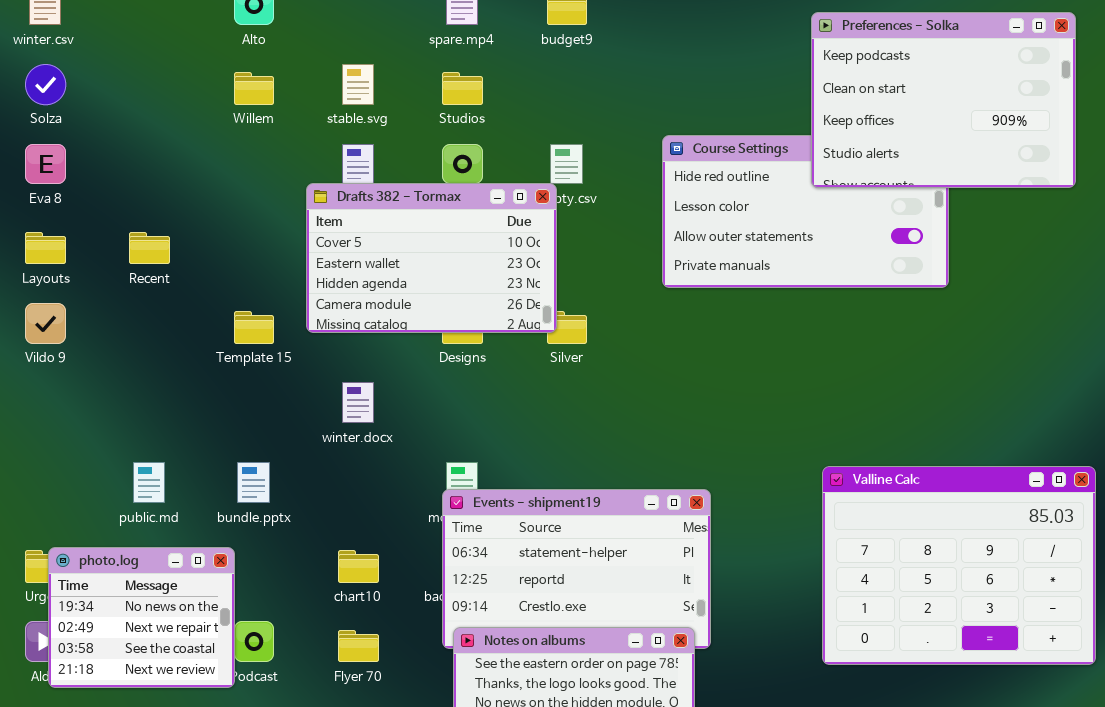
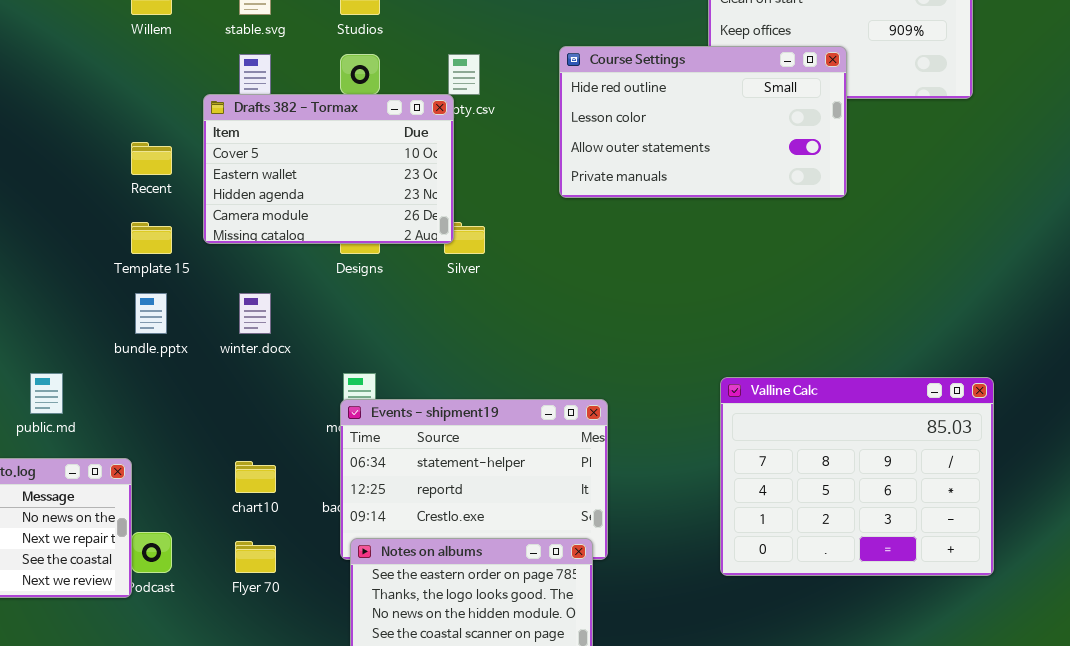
Course Settings: [662,135,949,288] -> [559,46,847,198], raised
Recent: [129,232,170,264] -> [131,142,172,175], moved
bundle.pptx: [237,462,270,503] -> [135,293,167,334], moved

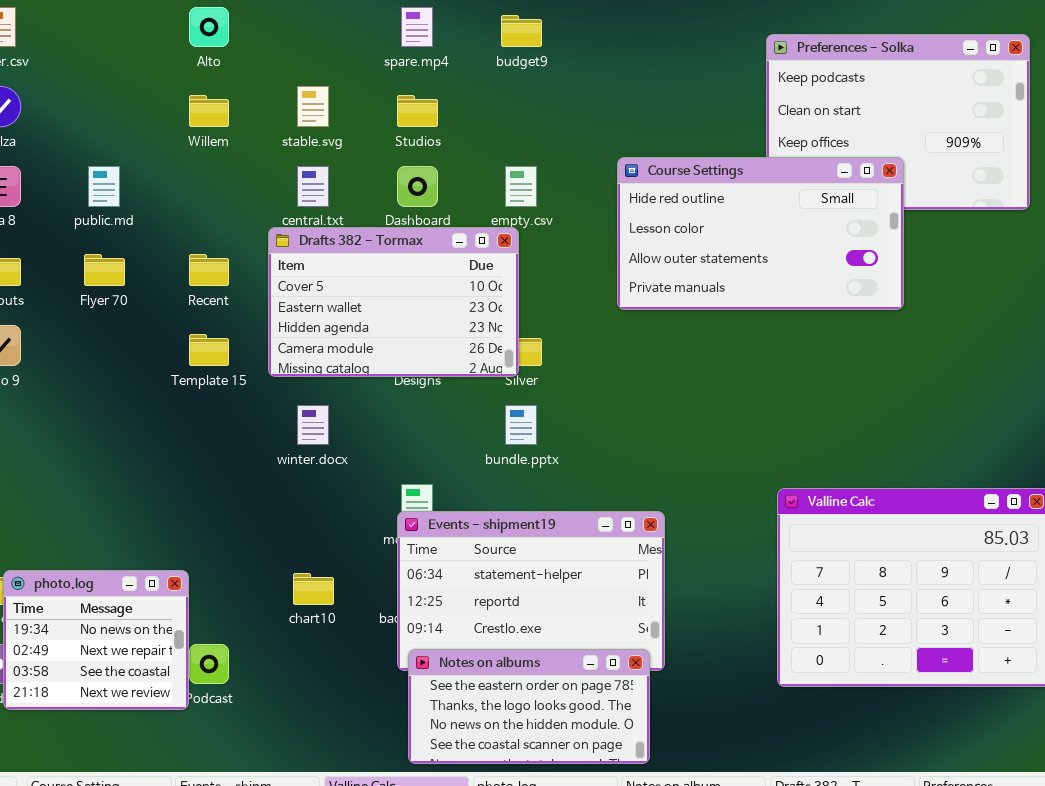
Drafts 382 - Tormax: [203,94,454,244] -> [268,227,519,377], moved
bundle.pptx: [135,293,167,334] -> [505,405,537,445], moved
public.md: [30,373,63,414] -> [88,166,120,207], moved
Flyer 70: [235,541,276,573] -> [84,254,125,286], moved

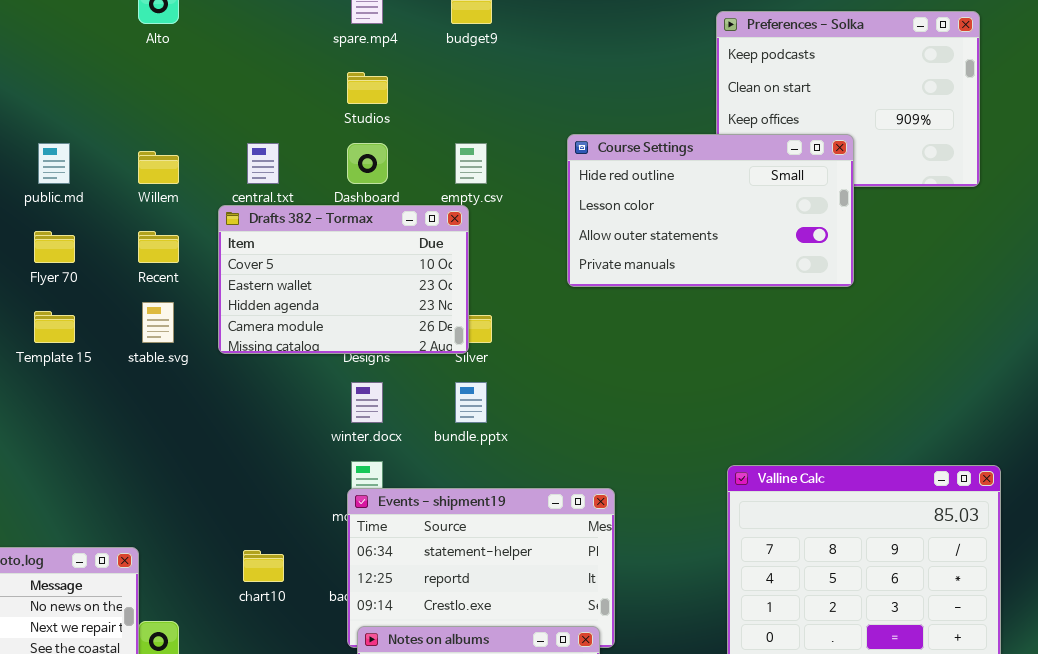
stable.svg: [297,86,329,127] -> [142,302,174,343], moved
Willem: [189,95,229,127] -> [138,151,179,184], moved
Template 15: [189,334,229,366] -> [34,311,75,343], moved
winter.docx: [297,405,329,445] -> [351,382,383,423], moved

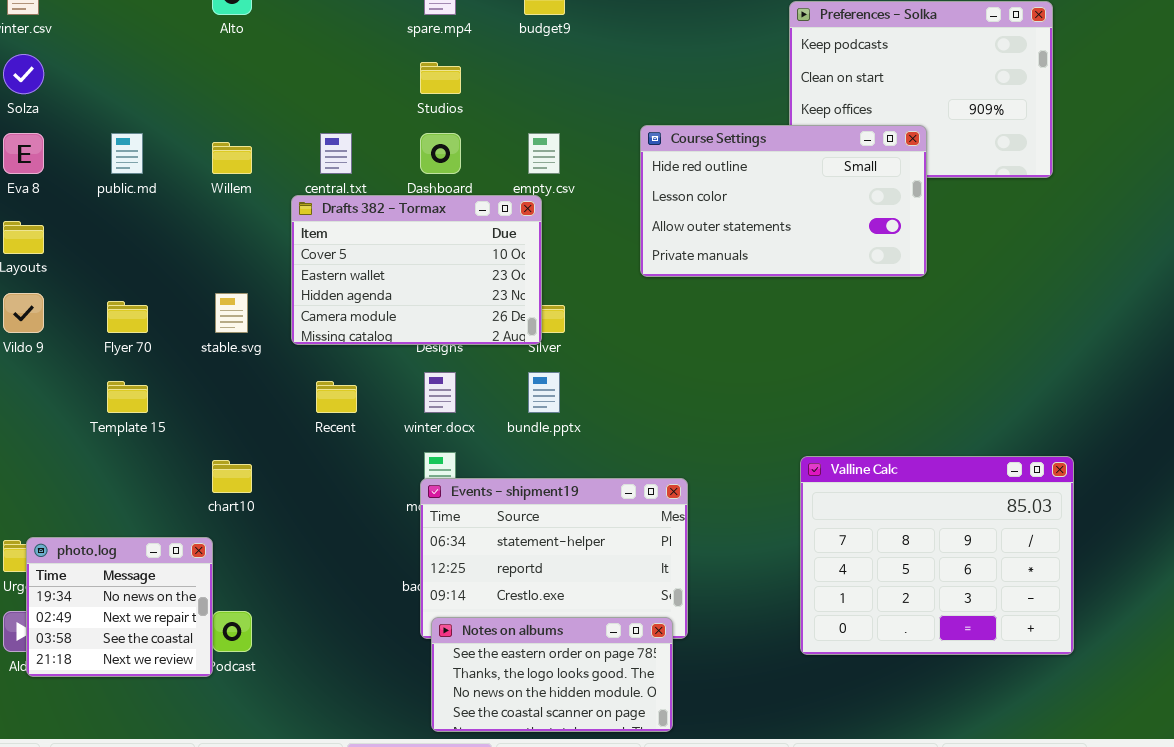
Flyer 70: [34,231,75,263] -> [107,301,148,333], moved
Recent: [138,231,179,263] -> [316,381,357,413], moved
Template 15: [34,311,75,343] -> [107,381,148,413], moved
chart10: [243,550,284,582] -> [212,460,252,493], moved

